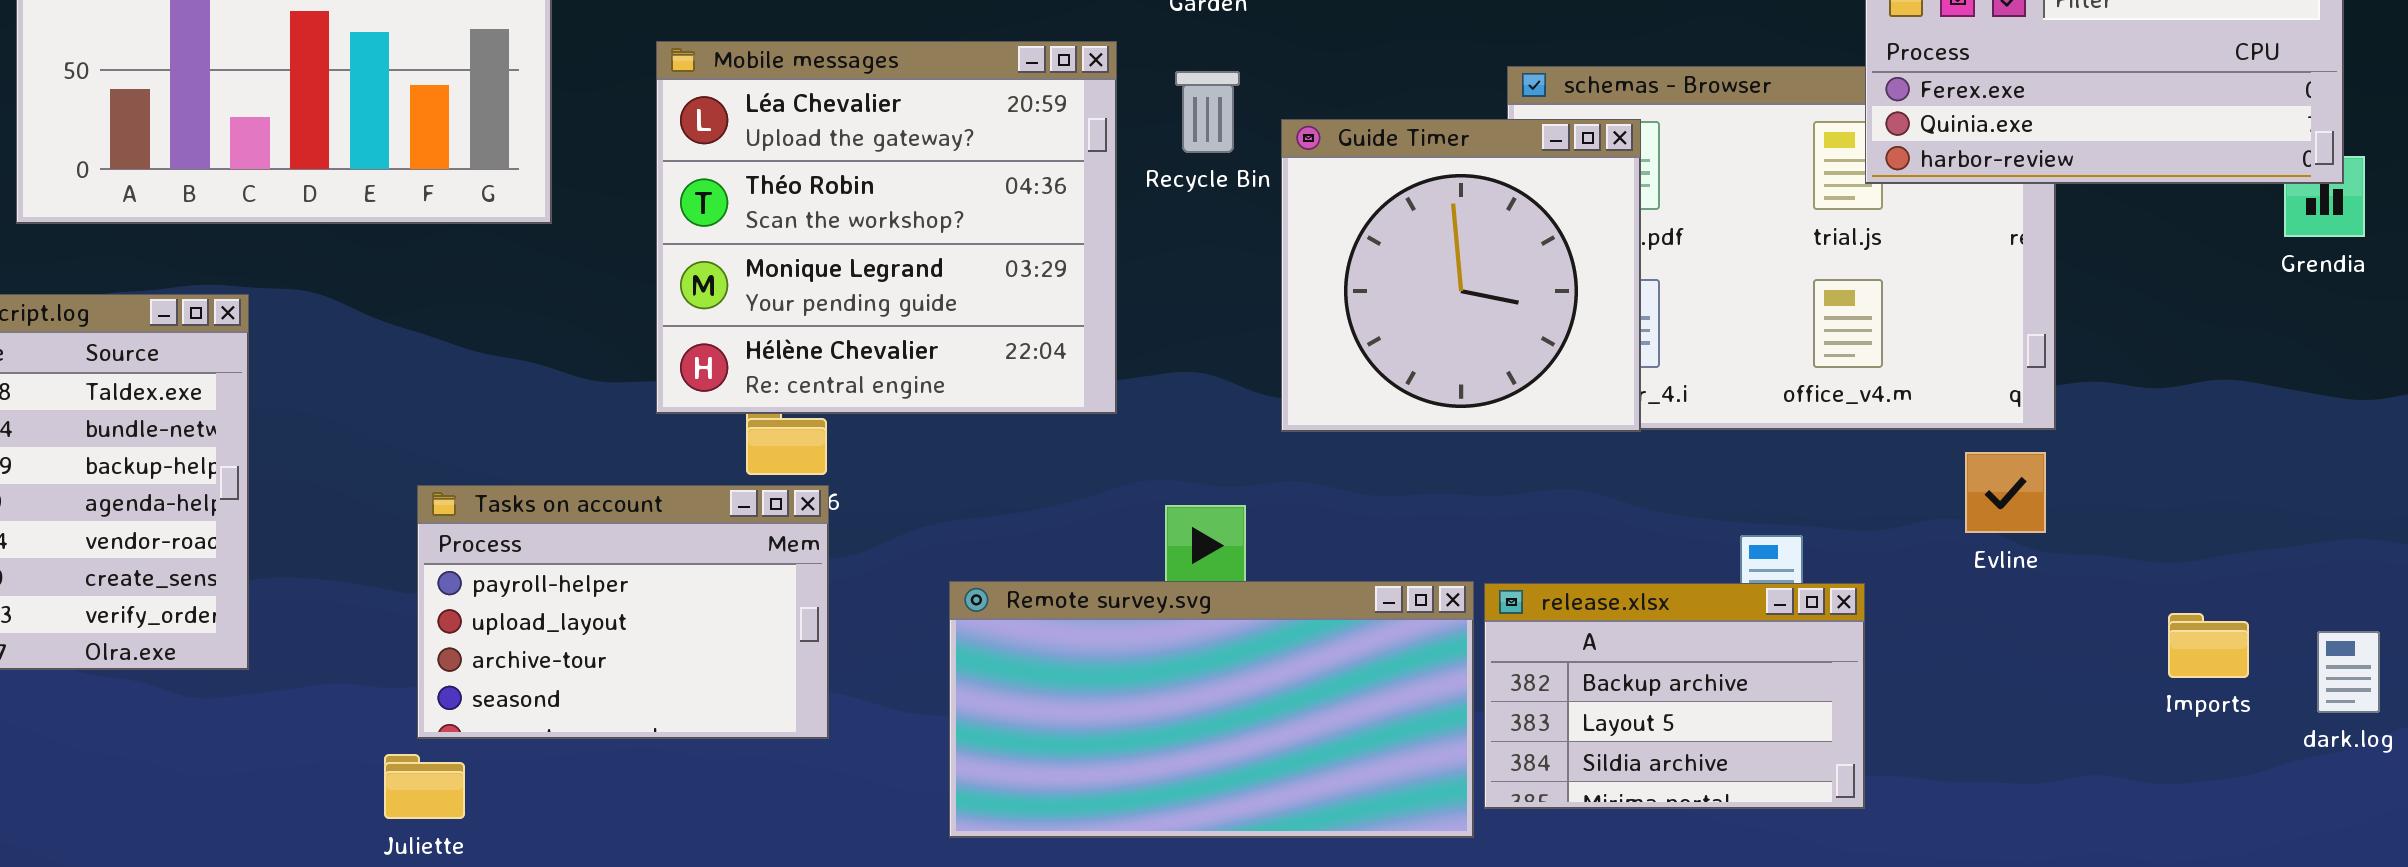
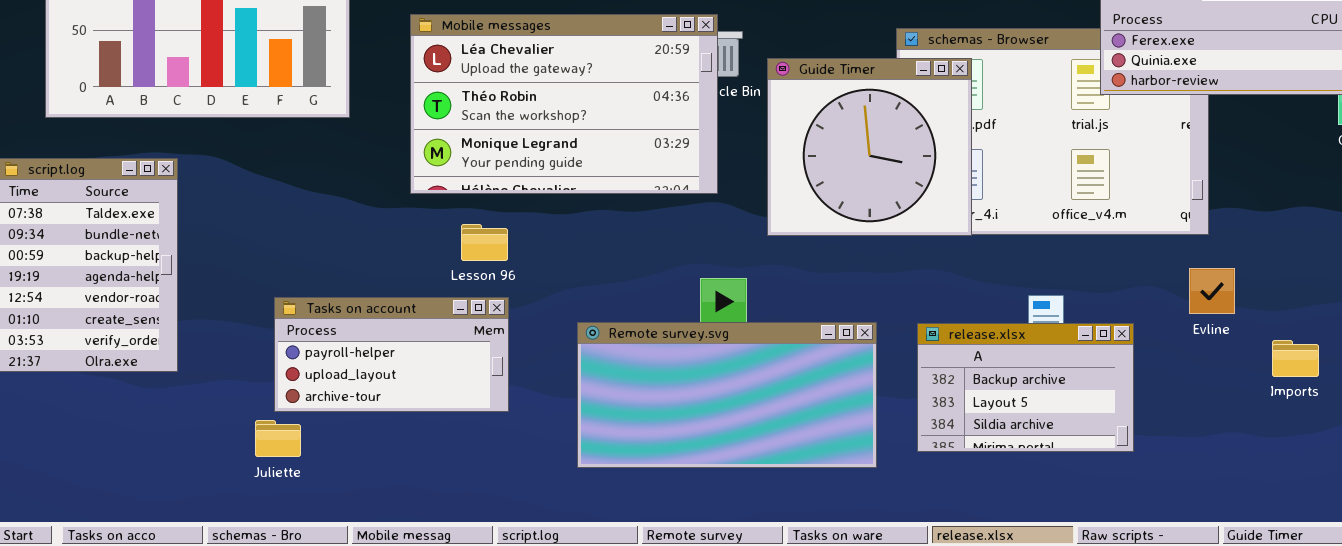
Mobile messages: [656,41,1117,414] -> [410,14,718,194], resized
Evline: [1965,452,2046,533] -> [1189,268,1235,314], moved
Tasks on account: [417,485,829,739] -> [274,297,509,412], resized
release.xlsx: [1484,583,1865,809] -> [917,323,1134,452], moved

